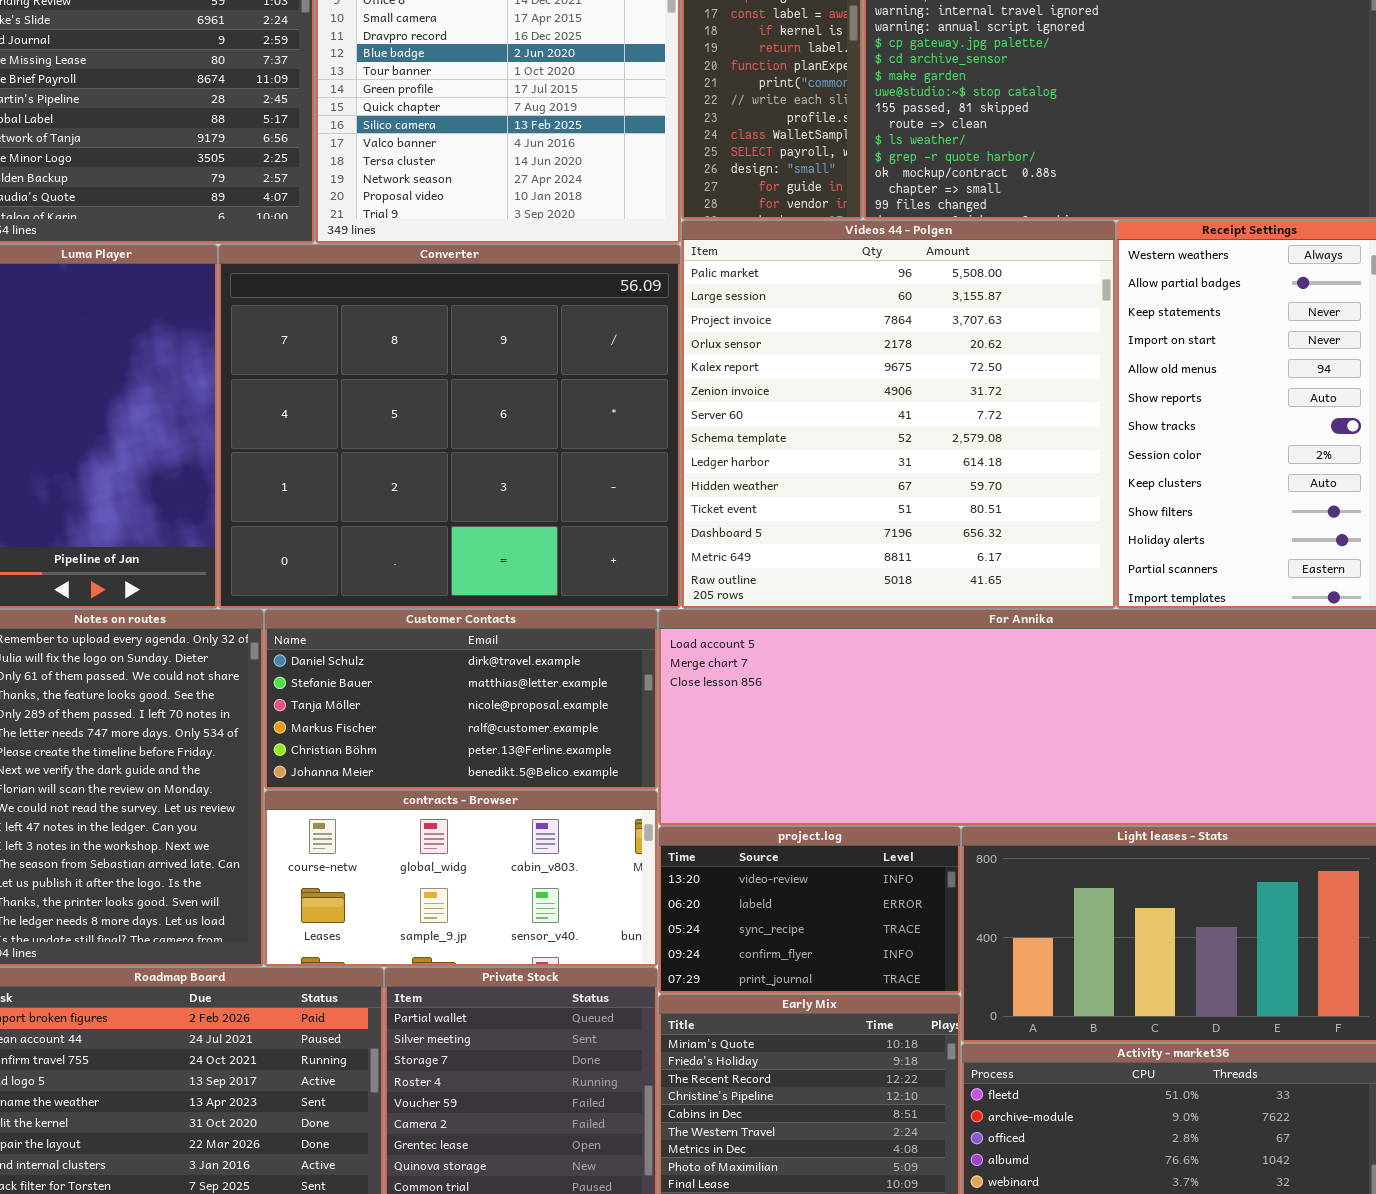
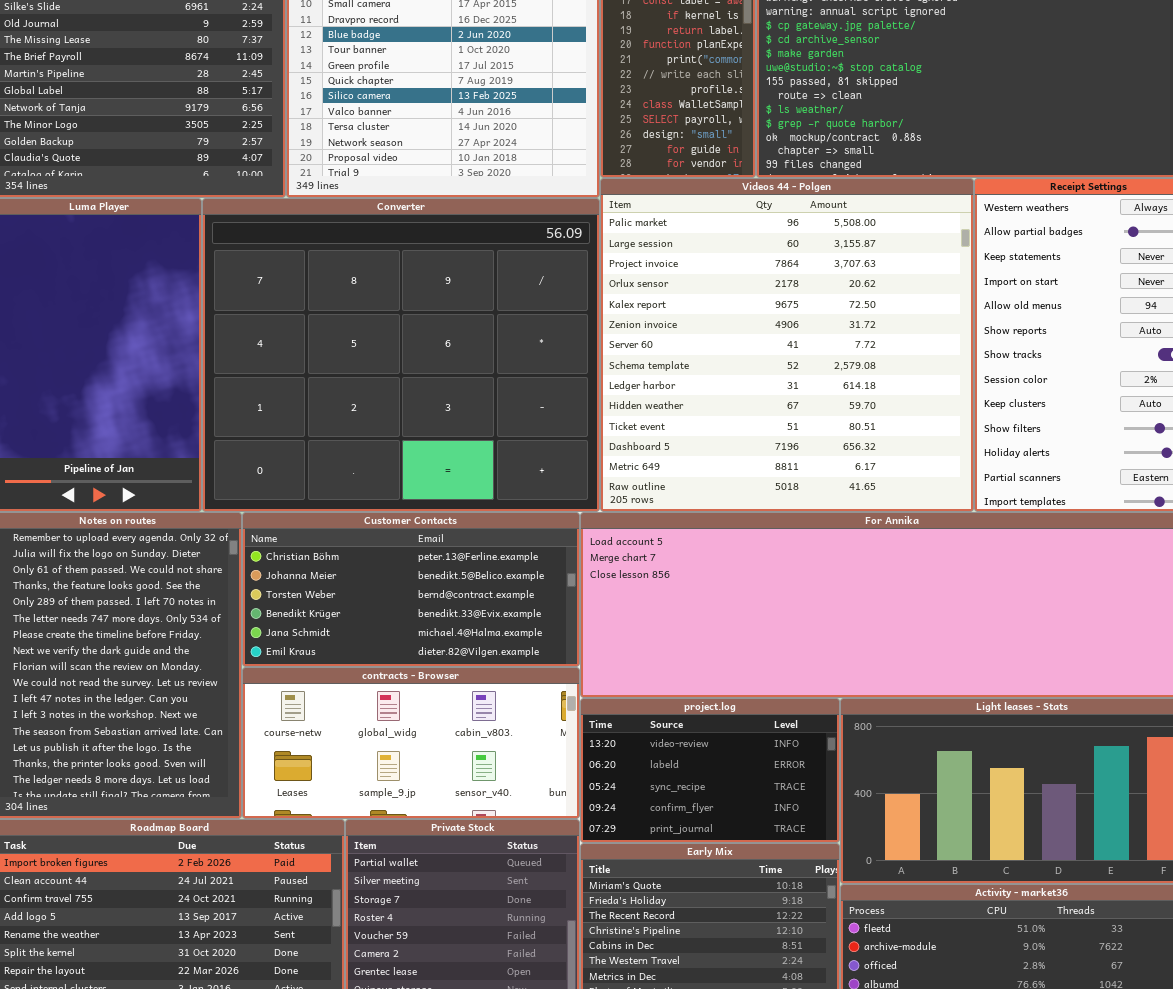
Customer Contacts: [264,609,658,790] -> [242,512,580,667], scrolled down 4 rows

